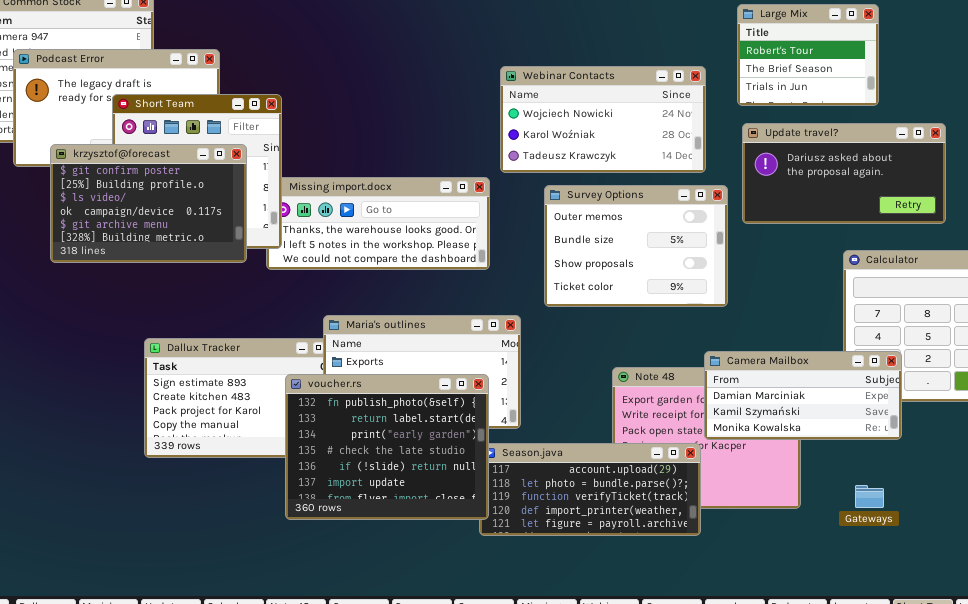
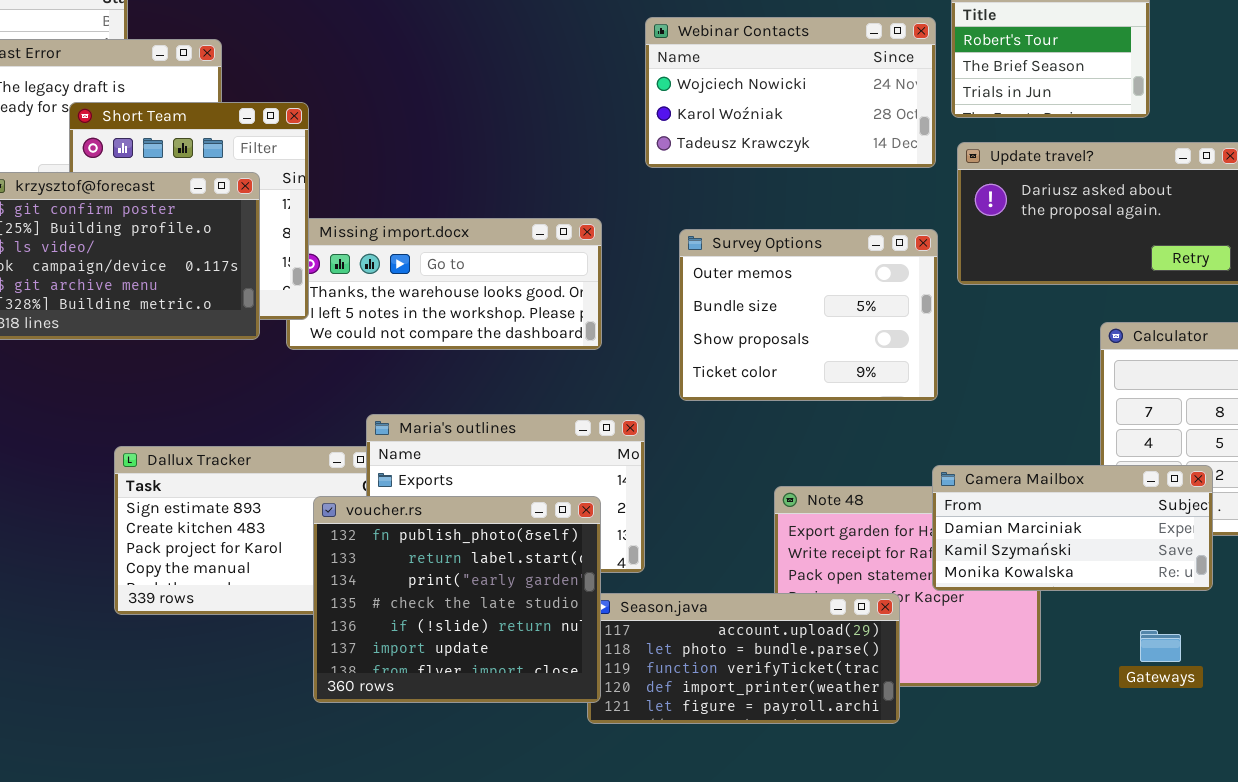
Webinar Contacts: [500,66,706,173] -> [645,17,936,168], moved
Camera Mailbox: [704,351,902,440] -> [932,465,1213,591], moved
Gateways: [855,485,884,508] -> [1140,630,1181,662], moved

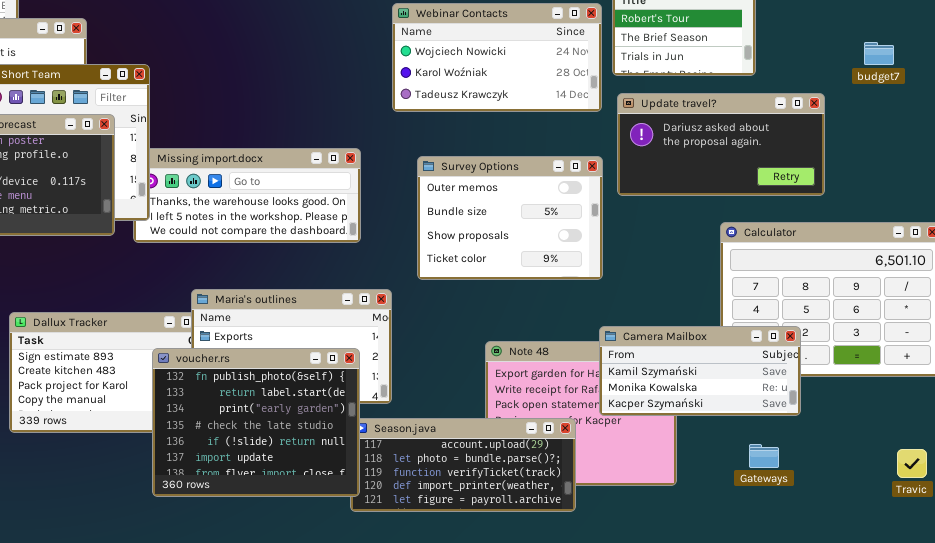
Camera Mailbox: [932,465,1213,591] -> [599,326,801,416], scrolled down 1 row

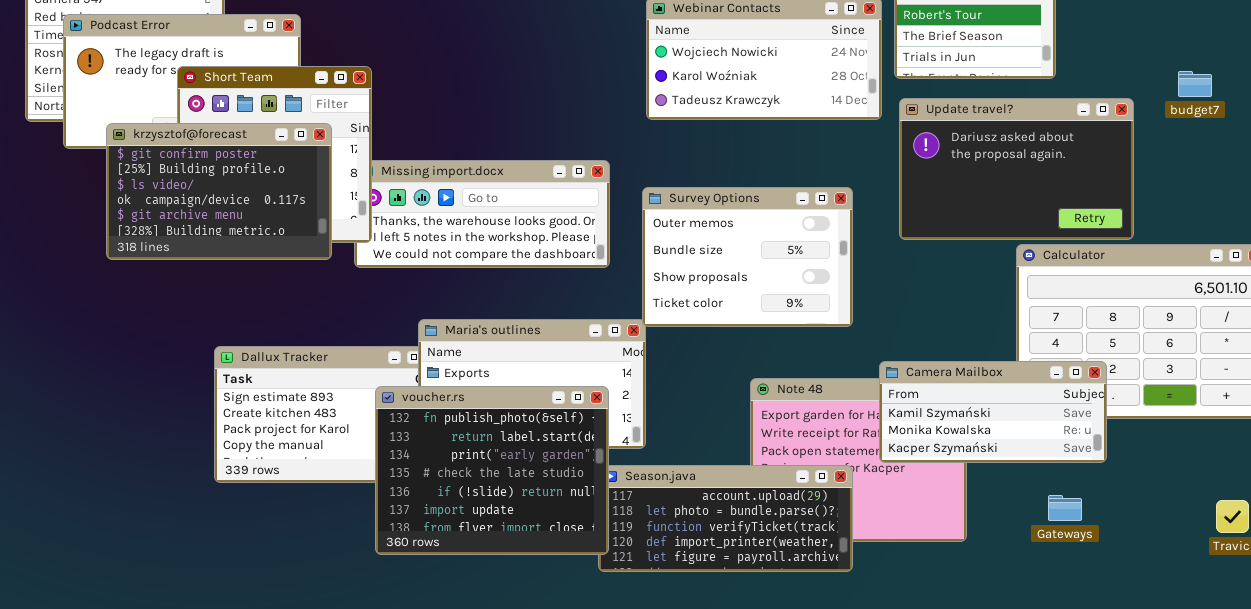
budget7: [864,42,894,65] -> [1178,71,1212,97], moved
Update travel?: [617,93,825,196] -> [899,98,1134,240], resized
Survey Options: [417,156,603,280] -> [642,187,853,327], moved

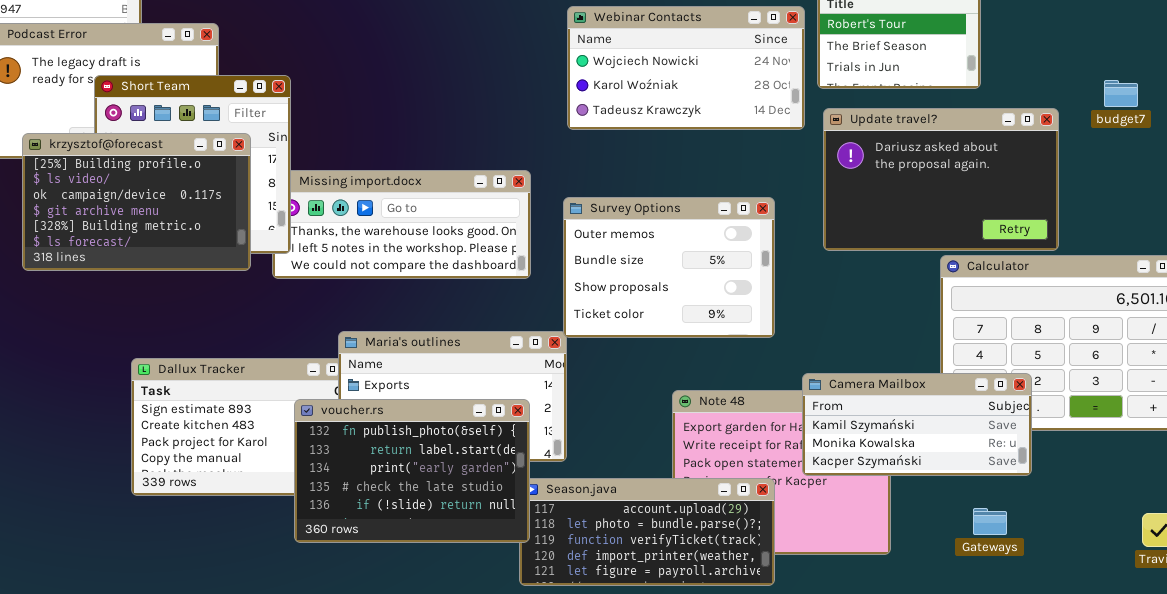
krzysztof@forecast: [106,123,332,260] -> [22,133,251,271], scrolled down 1 row
voucher.rs: [375,386,609,555] -> [294,399,530,543], resized

